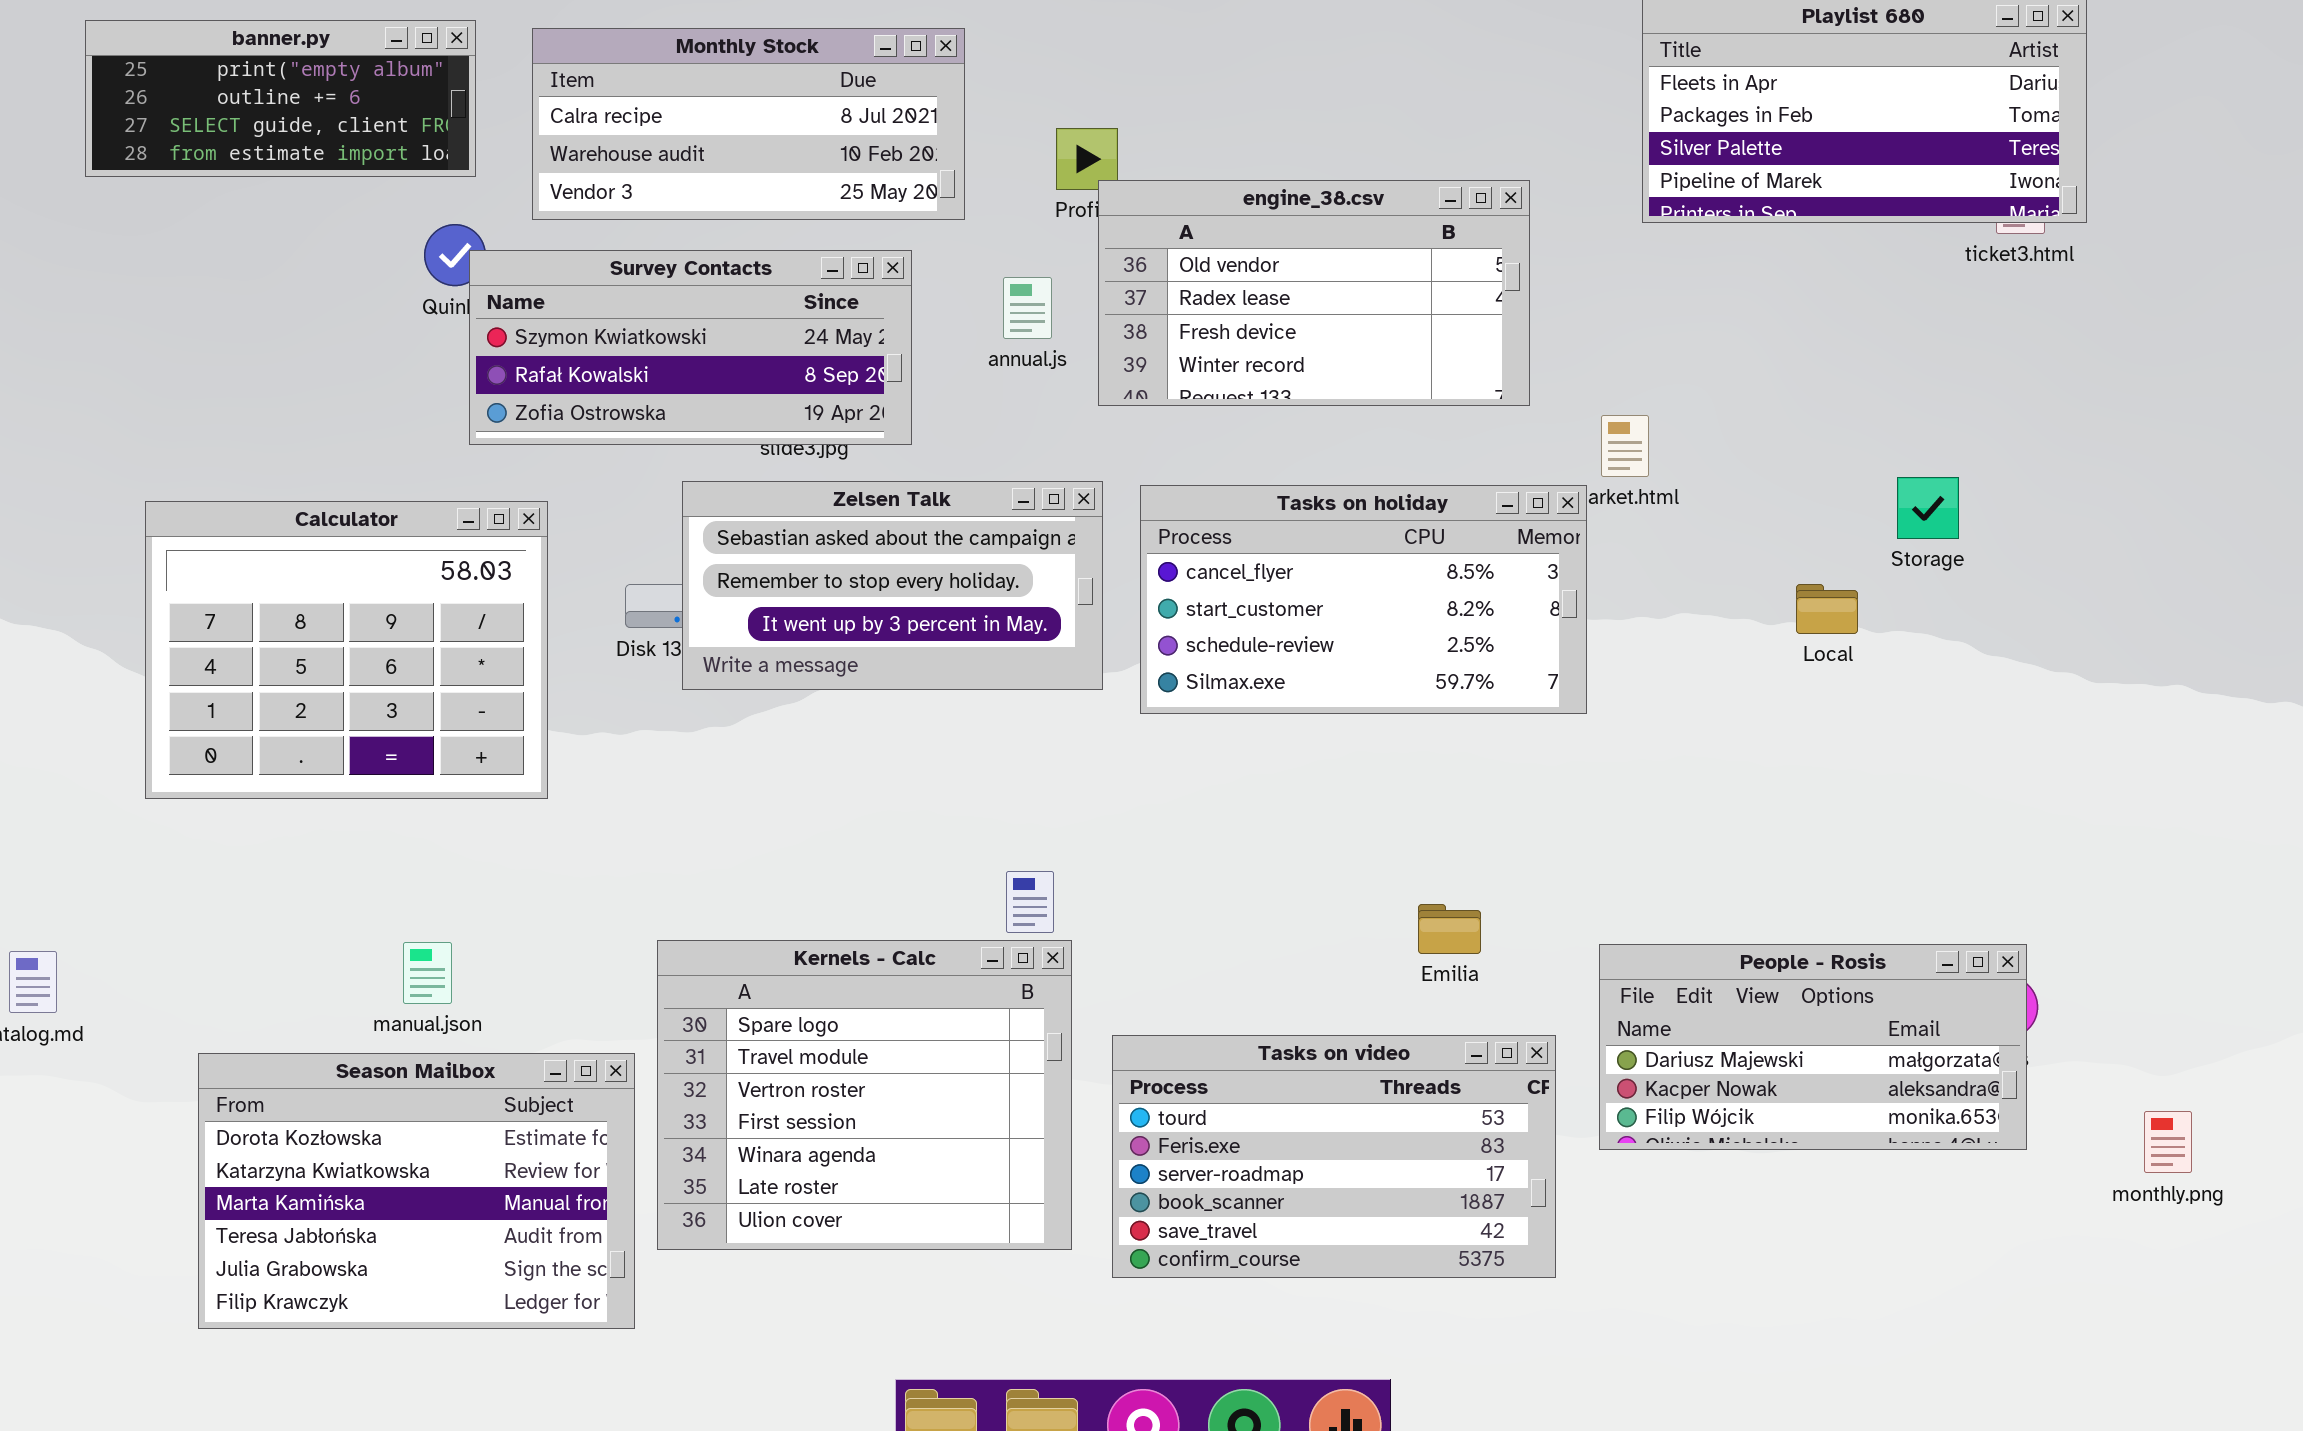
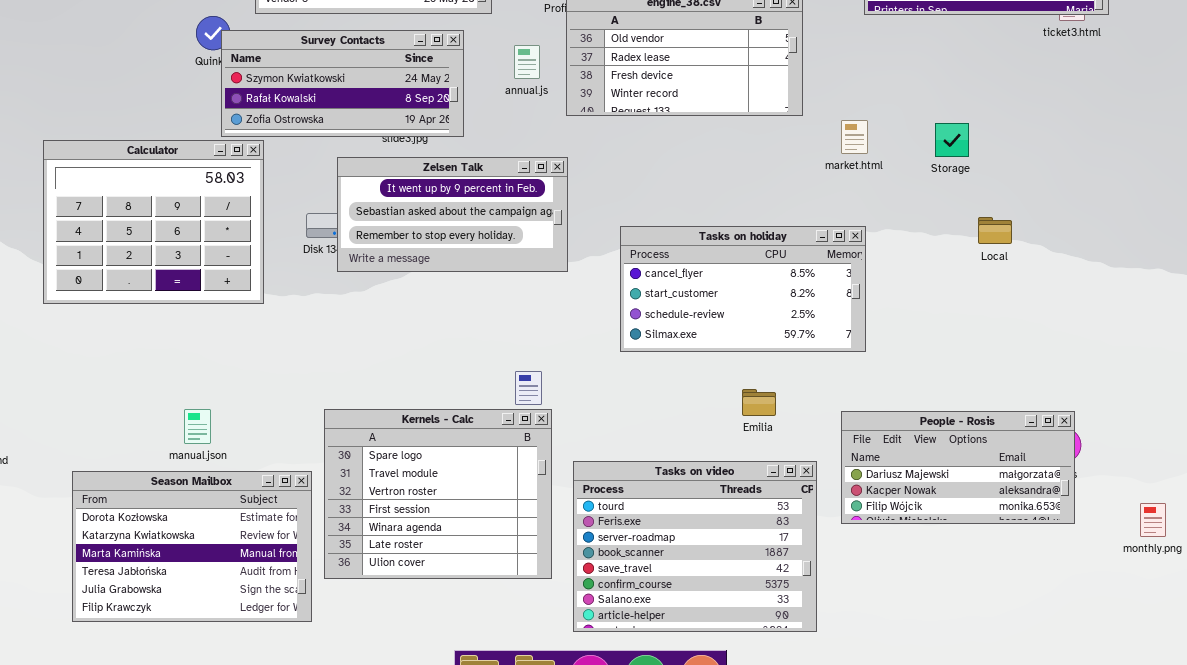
Storage: [1897,477,1959,539] -> [935,123,969,157], moved
Zelsen Talk: [682,481,1103,690] -> [337,157,568,272], scrolled up 1 row
Tasks on holiday: [1140,485,1587,714] -> [620,226,866,352], moved
Calculator: [145,501,548,799] -> [43,140,264,304], moved
Local: [1796,584,1858,634] -> [978,217,1012,244], moved
Tasks on video: [1112,1035,1556,1278] -> [573,461,817,632], resized

